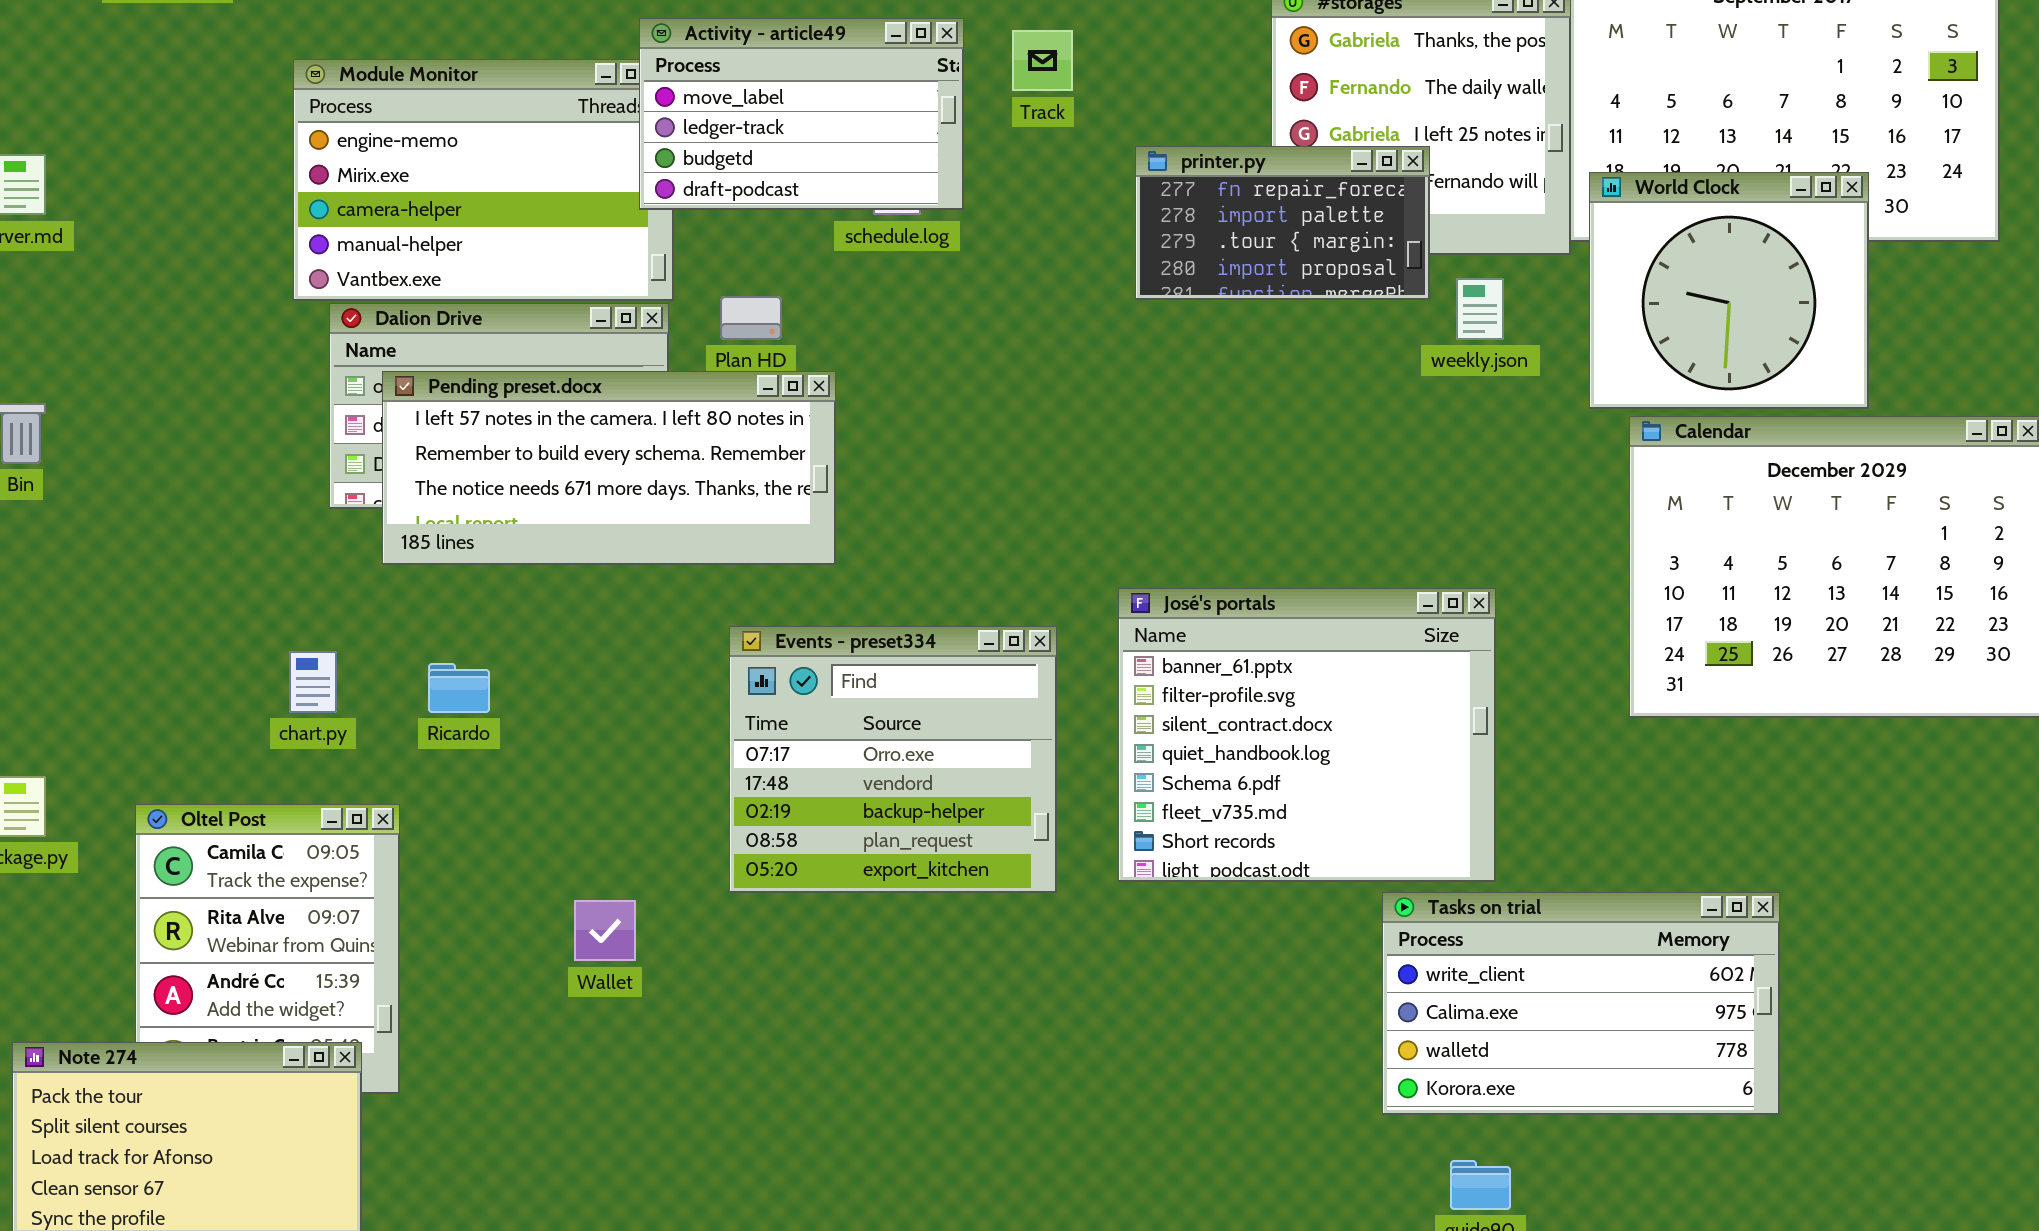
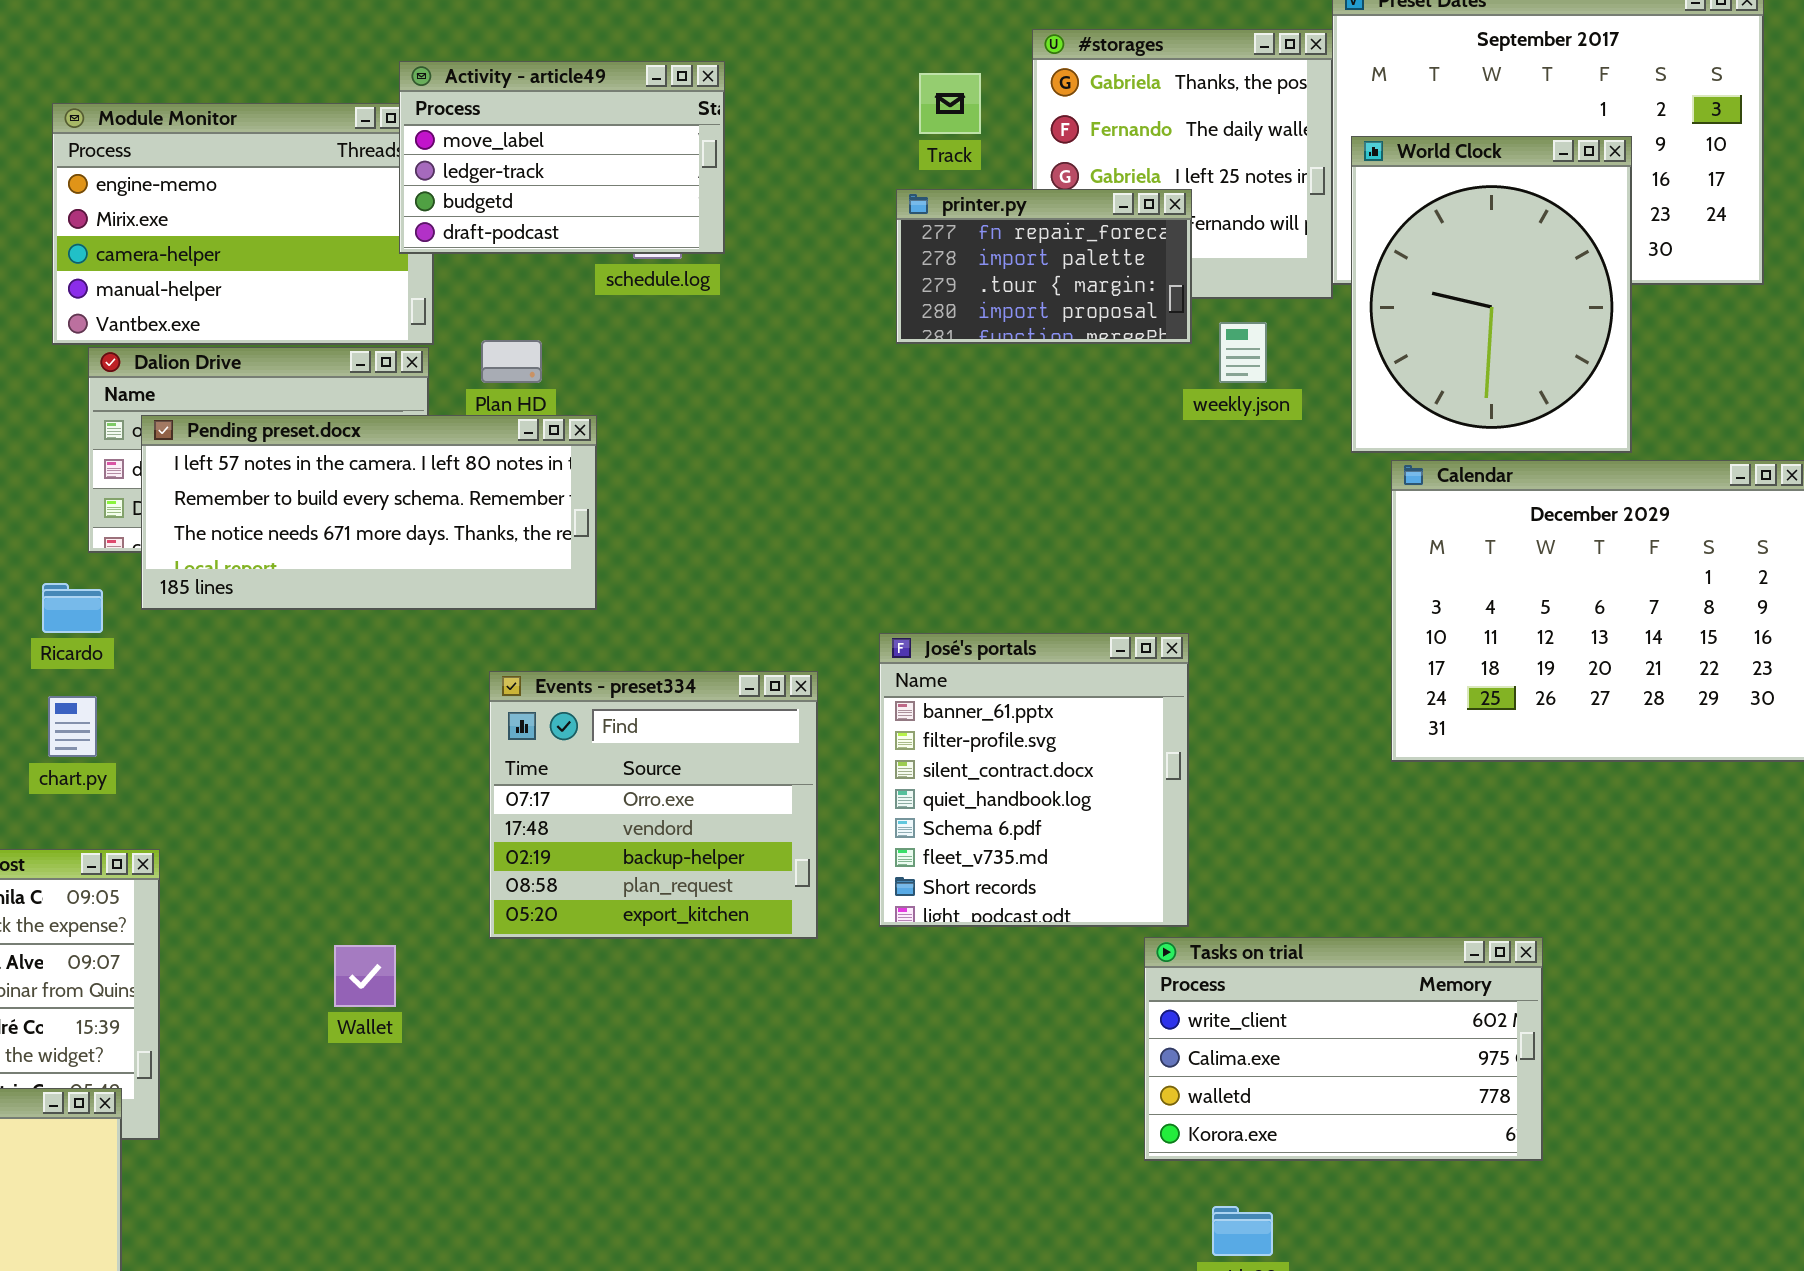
Track: [1012,30,1073,91] -> [919,73,981,134], moved
World Clock: [1589,172,1869,409] -> [1351,136,1632,453], resized
José's portals: [1118,588,1496,882] -> [879,633,1189,927], resized
Ricardo: [428,663,490,713] -> [42,583,103,633], moved

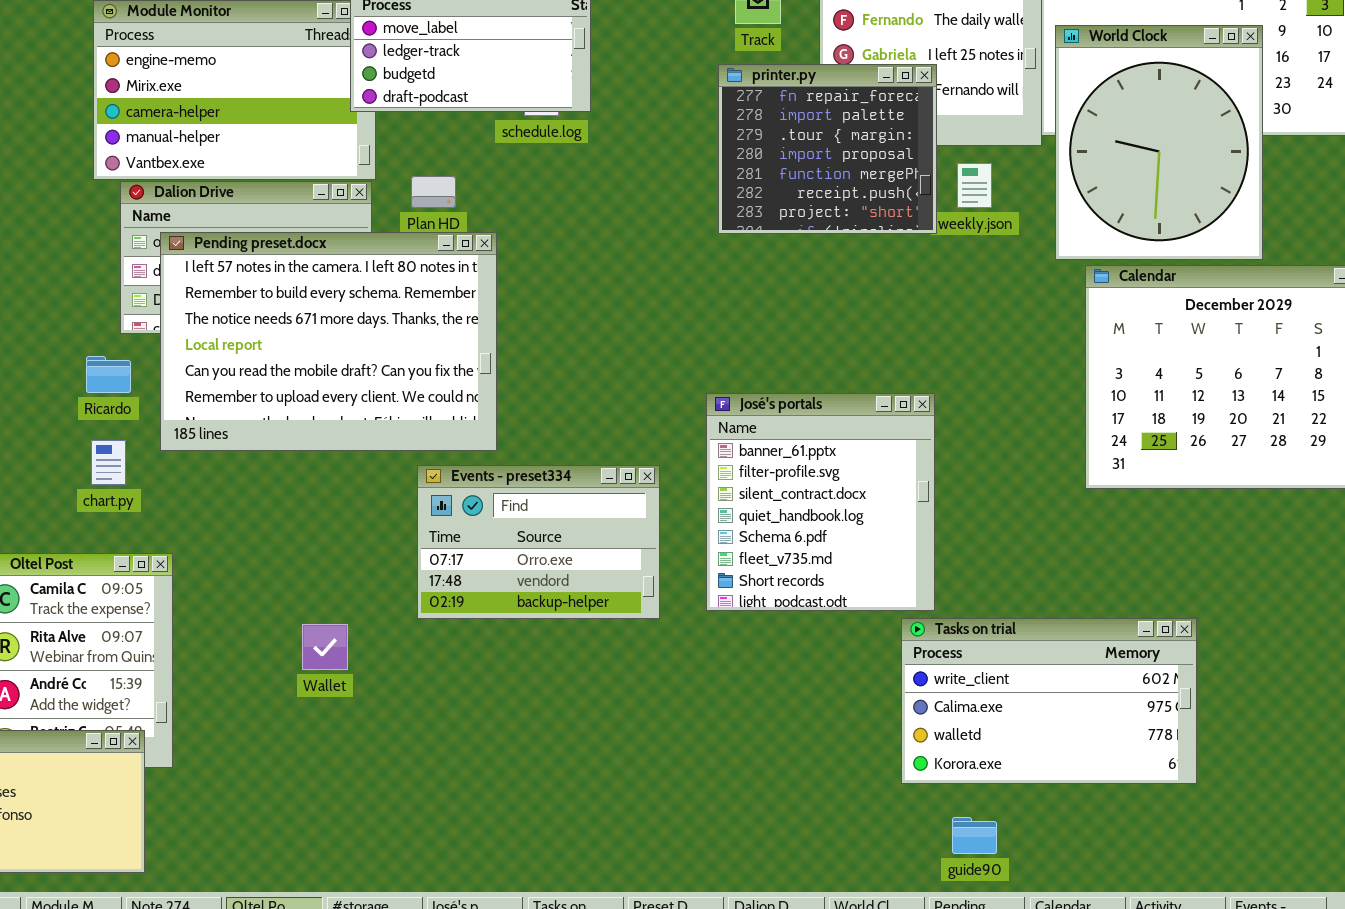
printer.py: [896,189,1192,344] -> [718,64,937,234], resized
Pending preset.docx: [141,415,597,610] -> [160,232,497,451], resized
Events - preset334: [489,671,818,939] -> [417,465,660,619], resized

